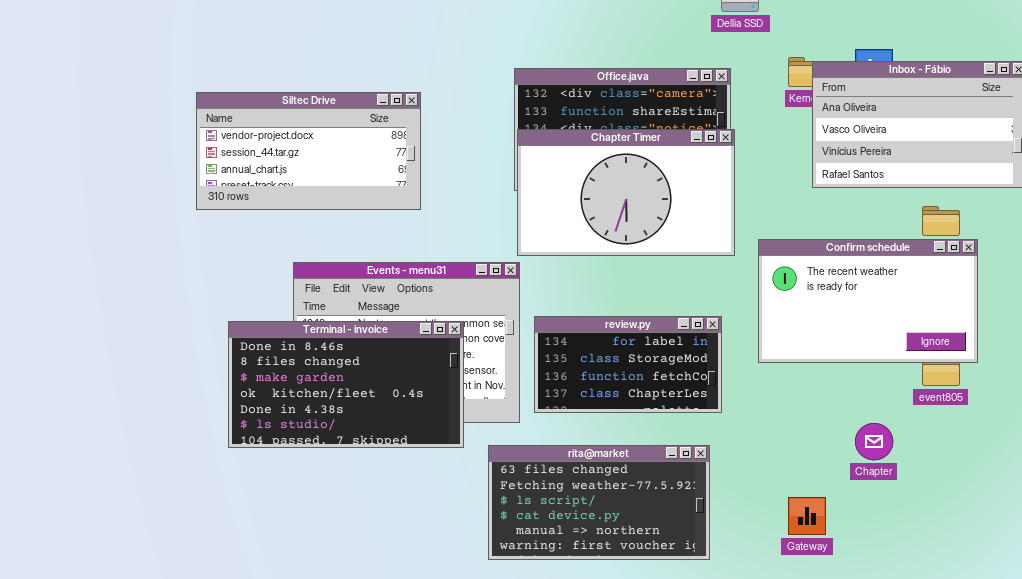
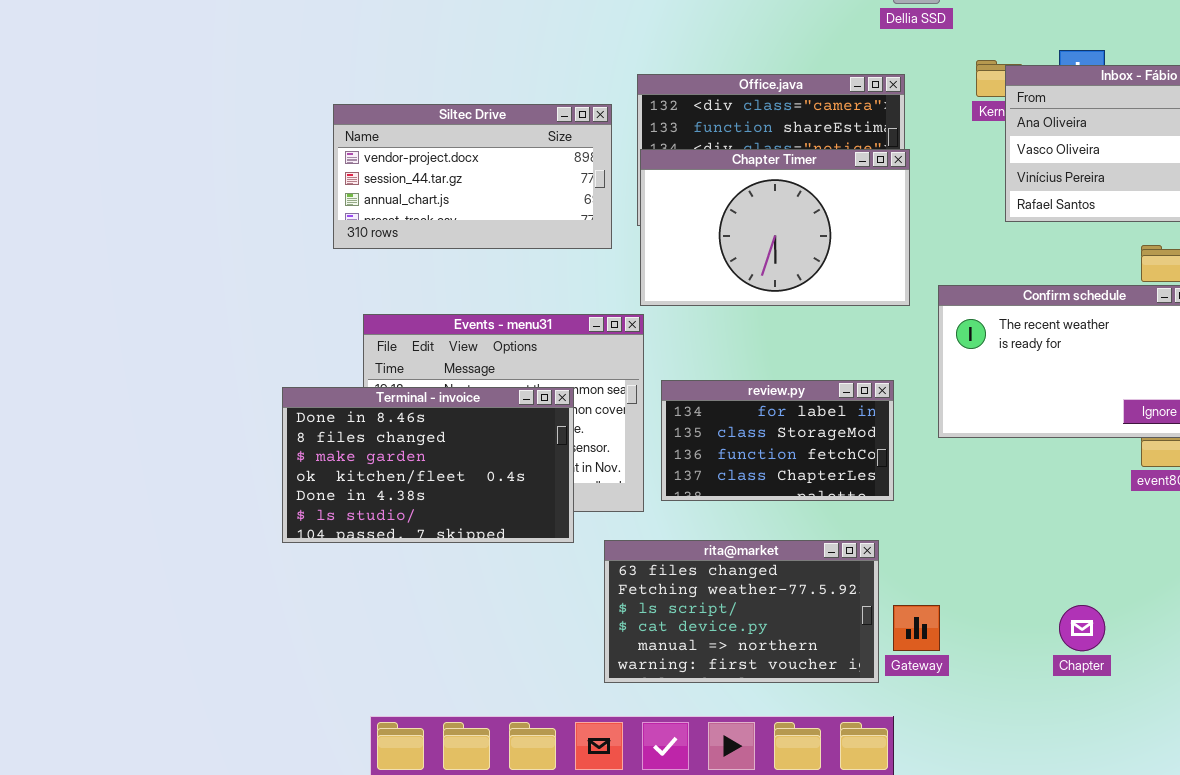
Siltec Drive: [196,92,421,210] -> [333,104,612,249], moved
Chapter: [855,423,893,460] -> [1059,605,1105,651], moved
Gateway: [788,497,826,535] -> [893,605,940,651], moved

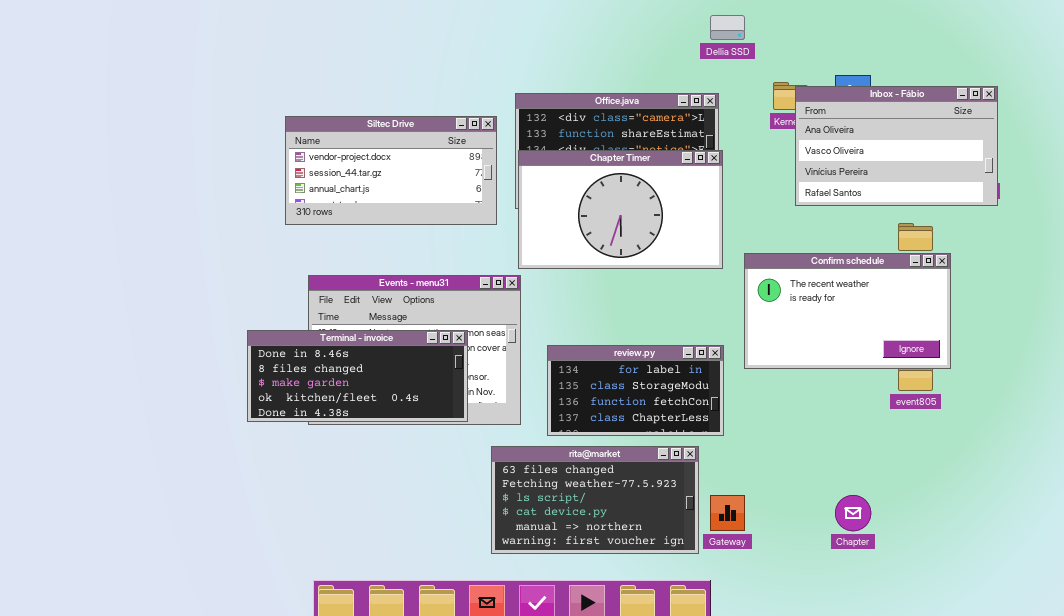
review.py: [661,380,894,501] -> [547,345,724,436], moved
Terminal - invoice: [282,387,574,543] -> [247,330,468,422], resized

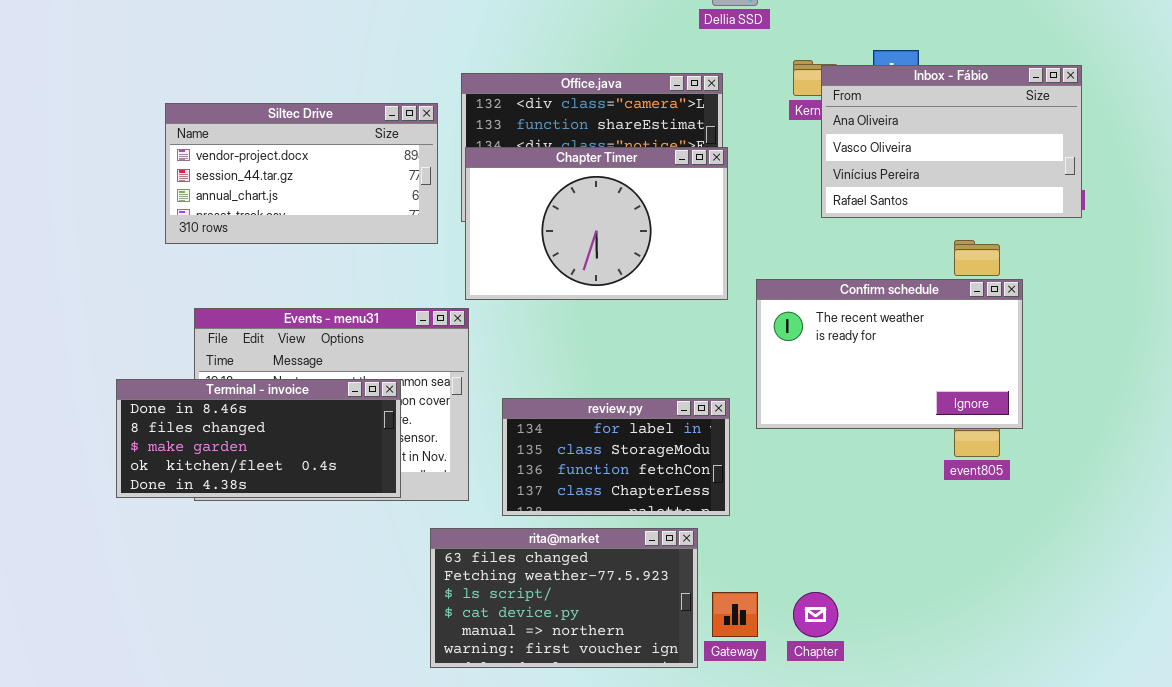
Chapter: [835,495,871,531] -> [793,592,838,637], moved

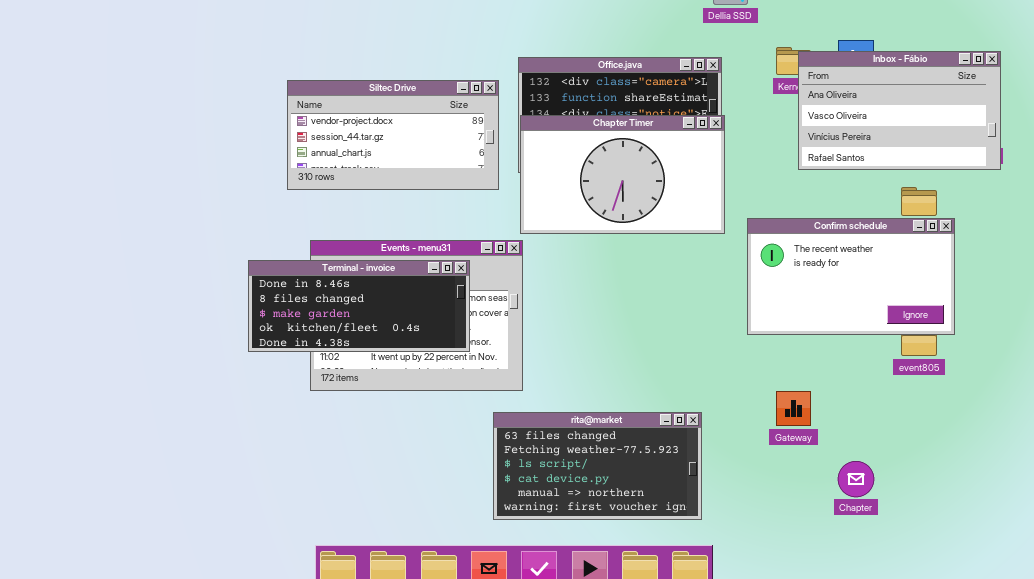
Terminal - invoice: [116,379,401,498] -> [248,260,470,352], moved
review.py: [502,398,730,516] -> none, closed
Gateway: [712,592,758,637] -> [776,391,811,426], moved
Chapter: [793,592,838,637] -> [838,461,874,497], moved

